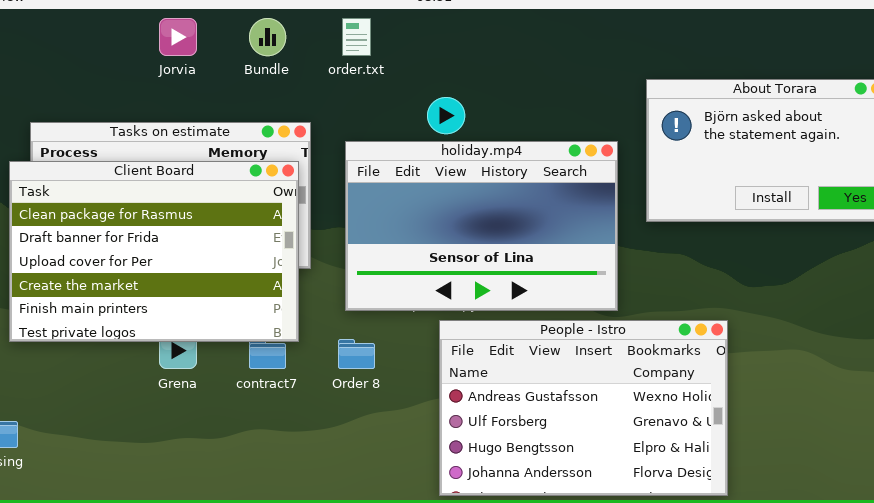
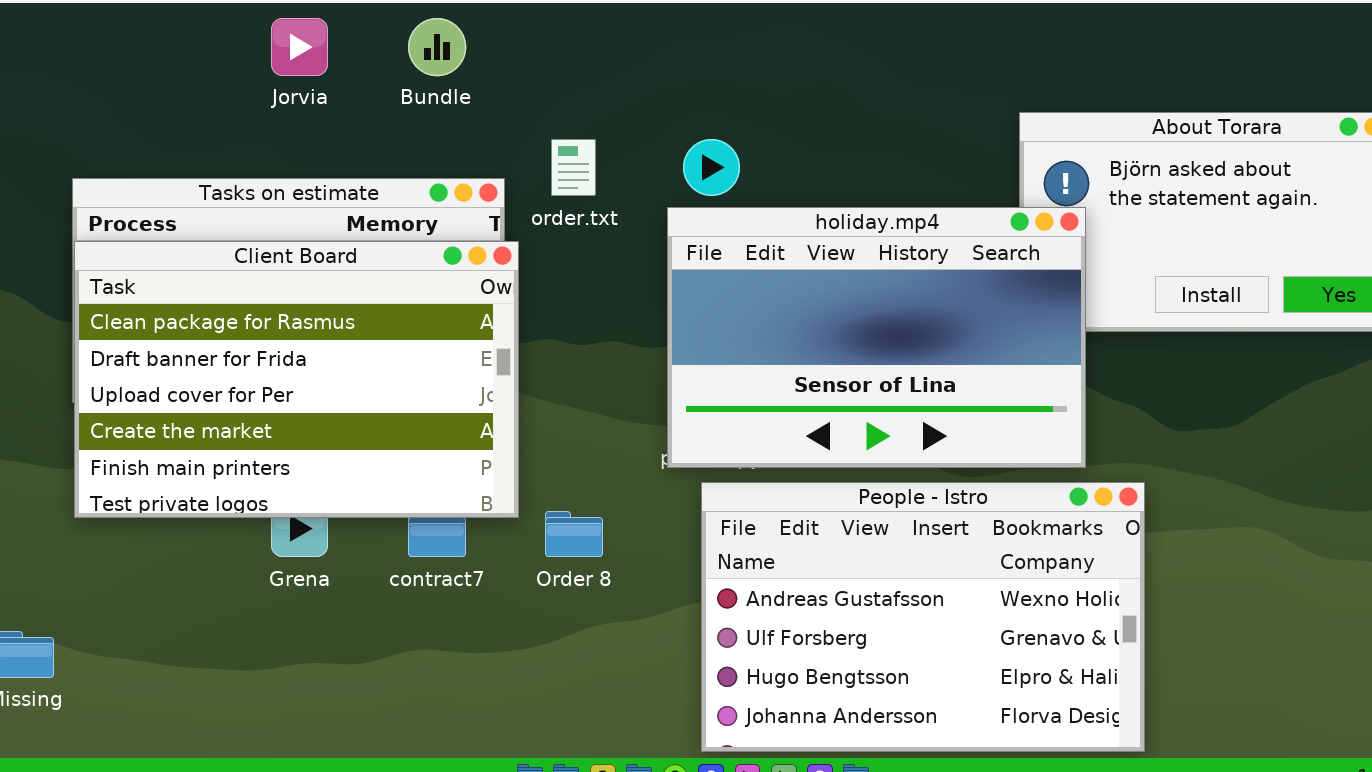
order.txt: [342,18,371,56] -> [551,139,596,196], moved
holiday.mp4: [345,141,618,311] -> [667,207,1086,468], moved
Client Board: [9,161,299,342] -> [74,241,519,518], moved

